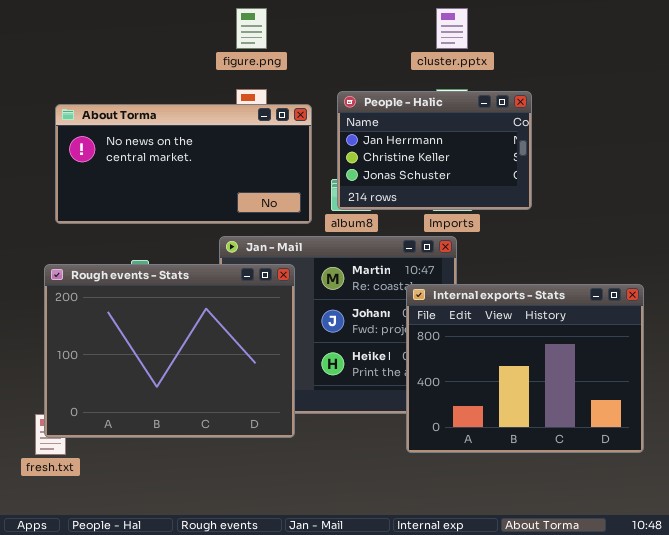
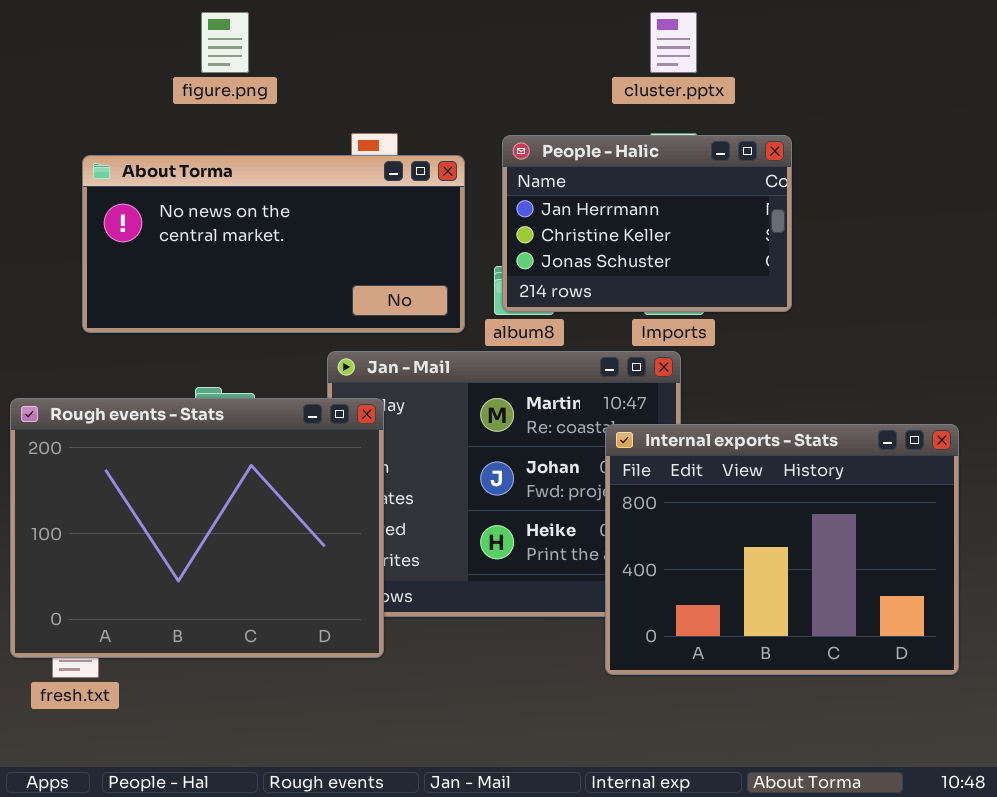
figure.png: [236,8,267,49] -> [201,12,249,73], moved
Rough events - Stats: [44,264,295,438] -> [10,398,384,658], moved

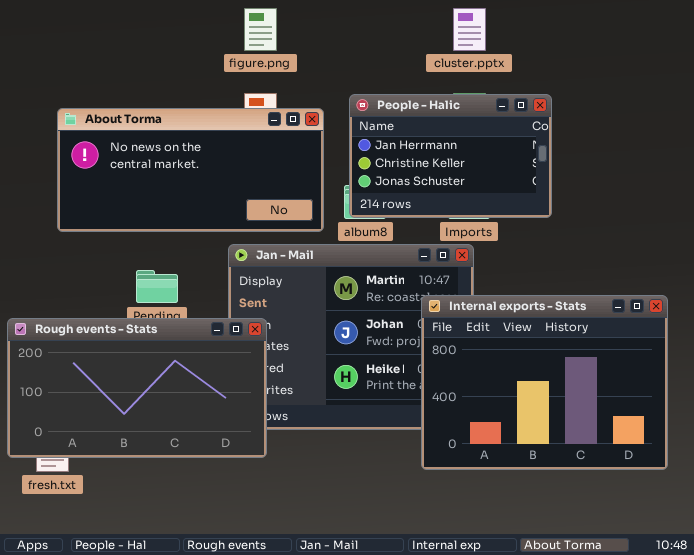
figure.png: [201,12,249,73] -> [244,8,277,51], moved
Rough events - Stats: [10,398,384,658] -> [7,318,267,458], resized

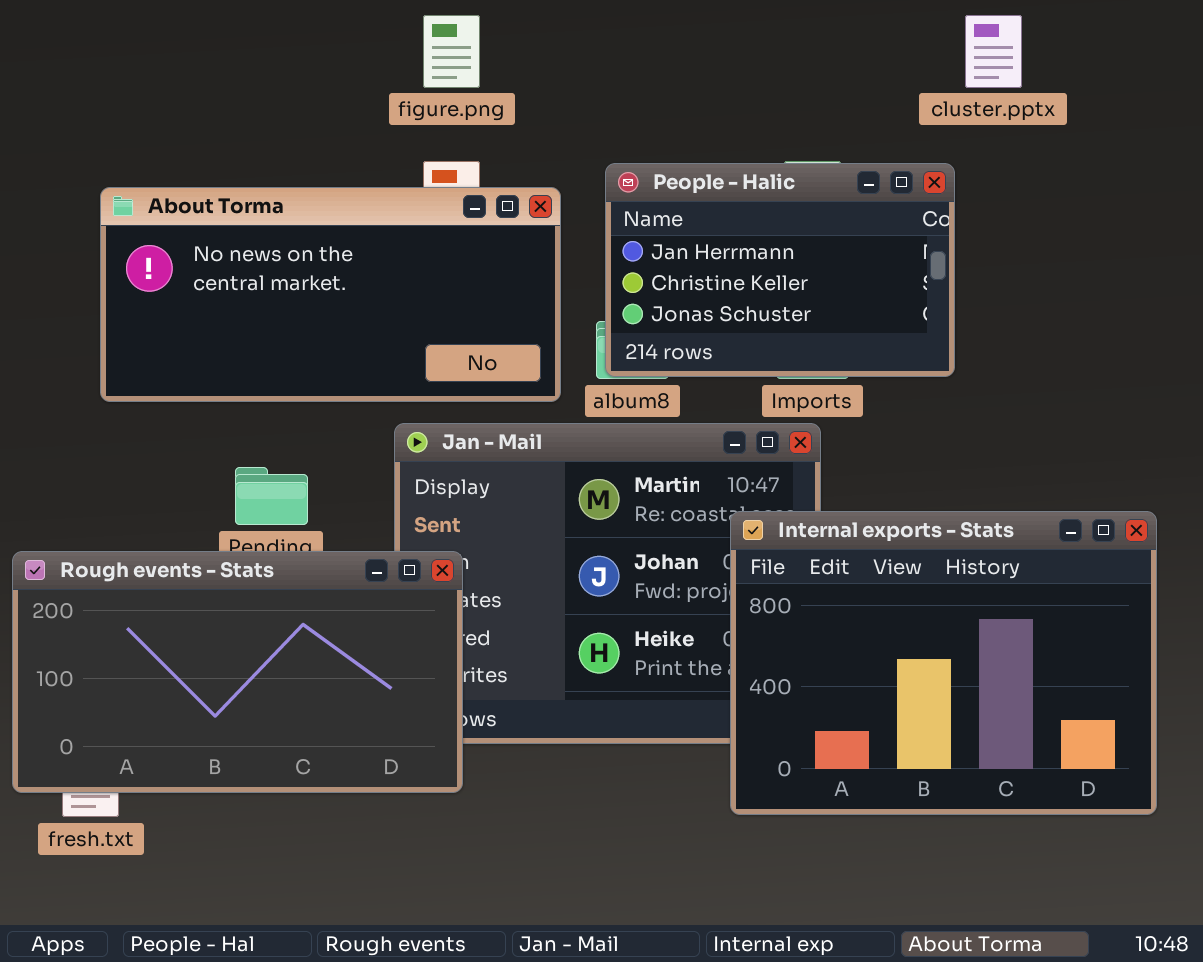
cluster.pptx: [453,8,486,51] -> [965,15,1022,88], moved

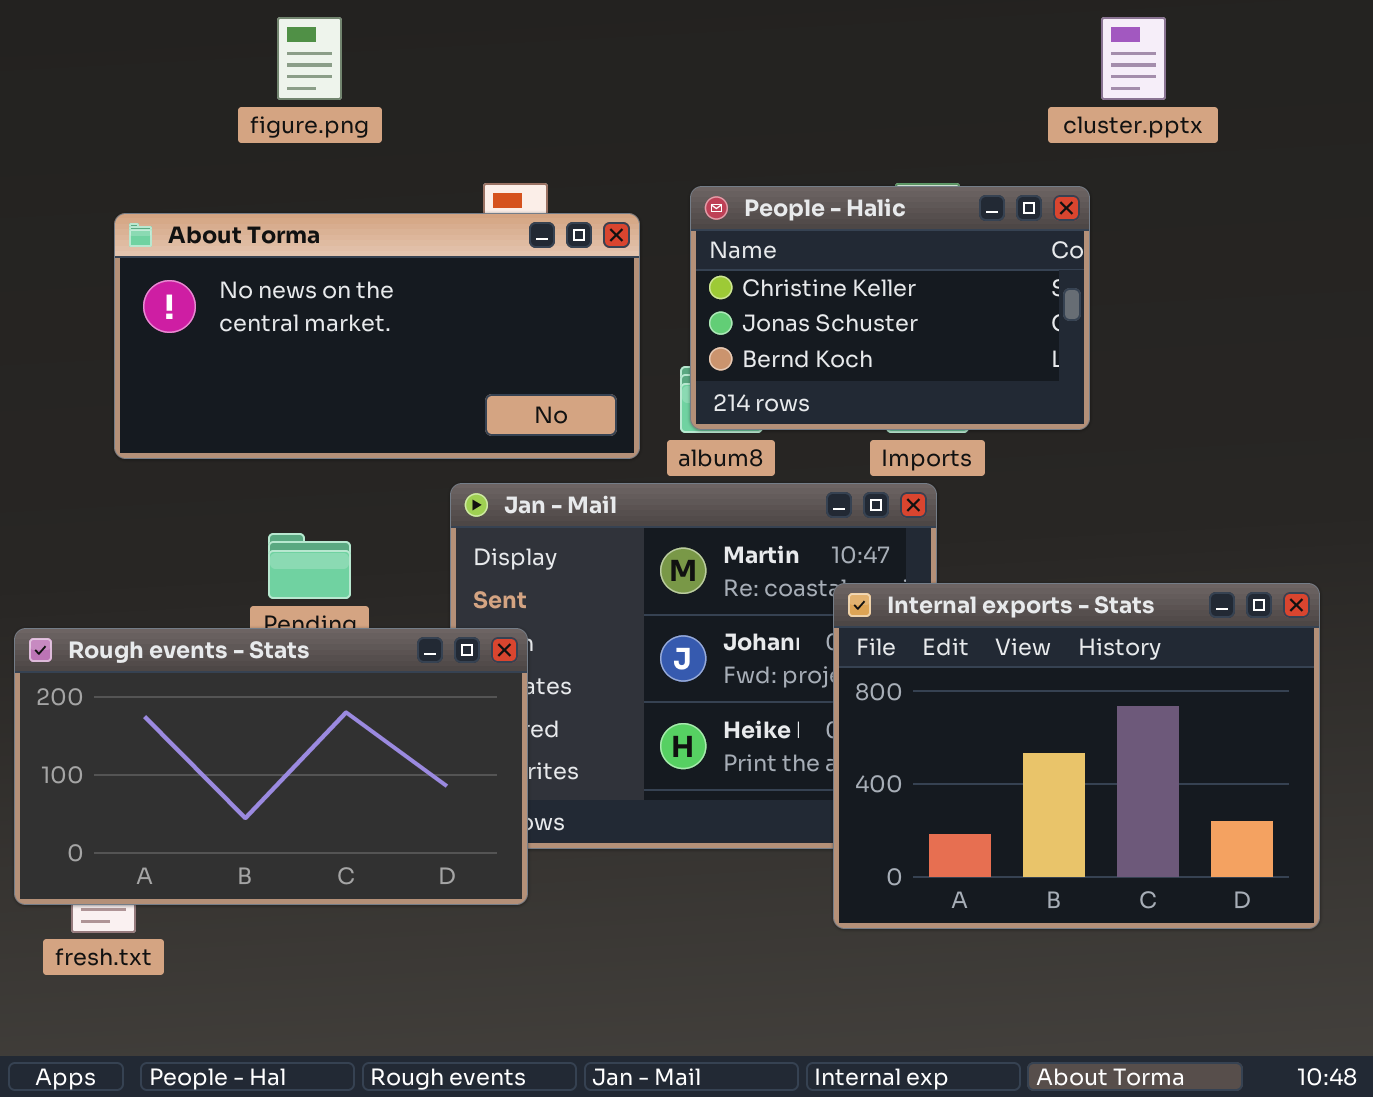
figure.png: [423,15,480,88] -> [277,17,342,100], moved
People - Halic: [605,163,955,377] -> [690,186,1090,430], scrolled down 1 row

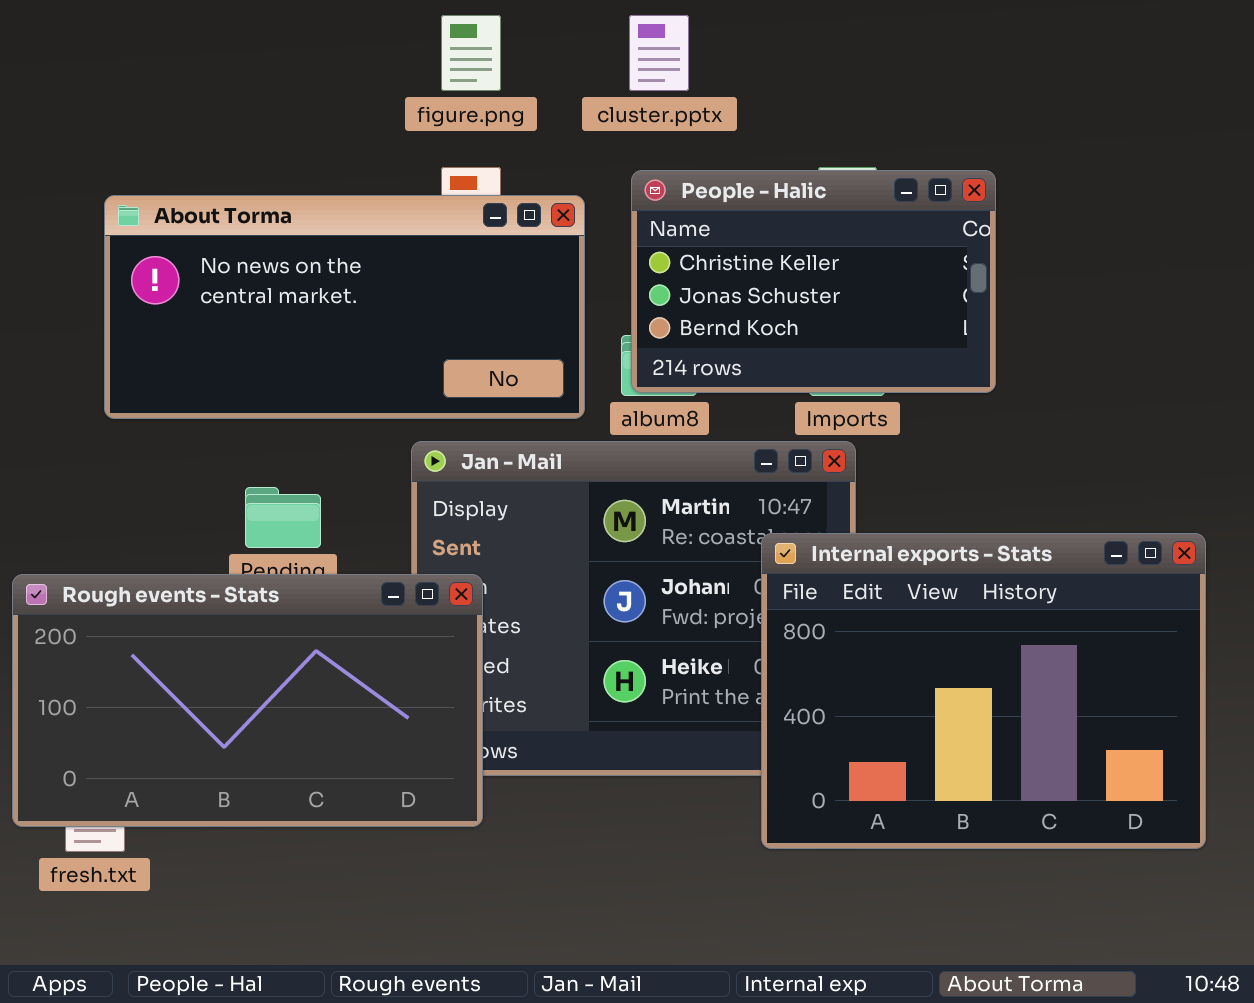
figure.png: [277,17,342,100] -> [441,15,501,91], moved
cluster.pptx: [1101,17,1166,100] -> [629,15,689,91], moved

